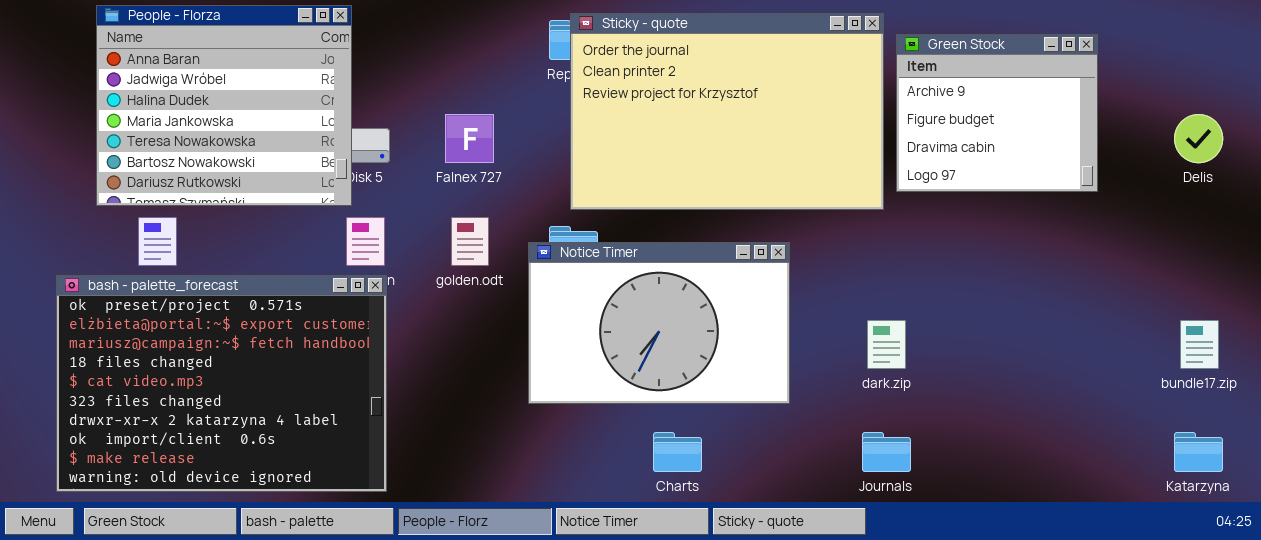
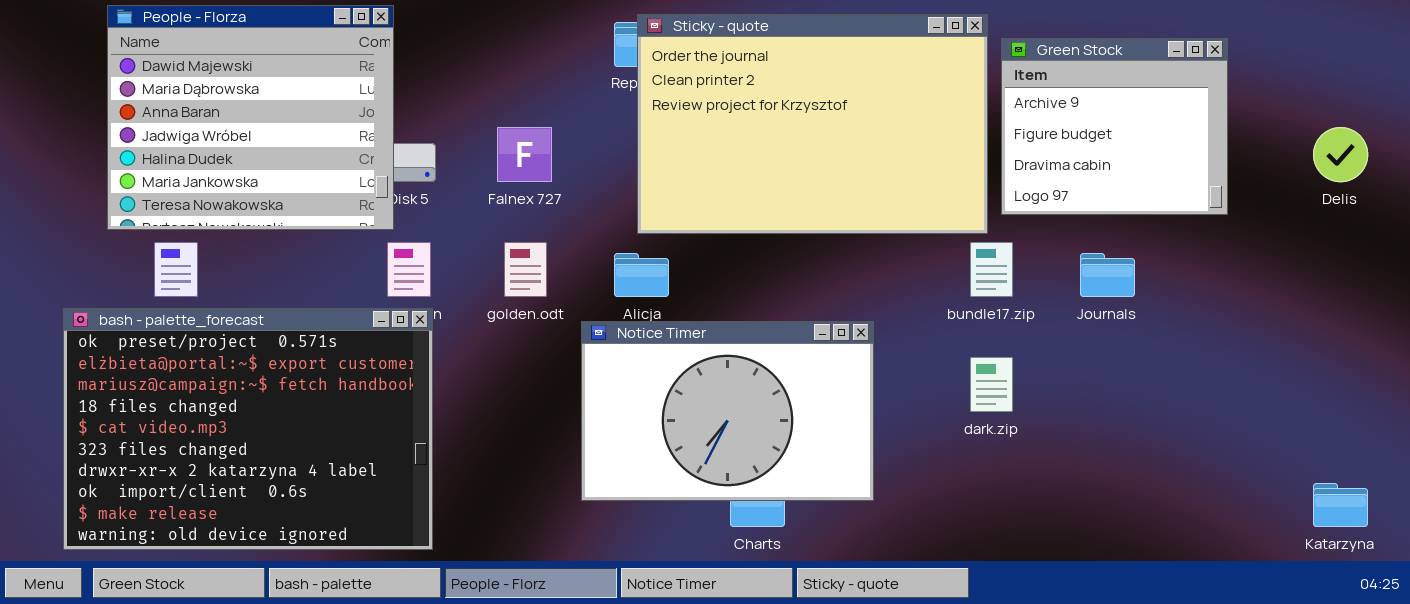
People - Florza: [96,5,352,206] -> [107,5,394,230], scrolled up 2 rows
Notice Timer: [528,242,790,404] -> [581,321,874,501], moved
bundle17.zip: [1180,320,1219,369] -> [970,242,1013,297], moved
Journals: [862,432,911,472] -> [1080,253,1135,297], moved

